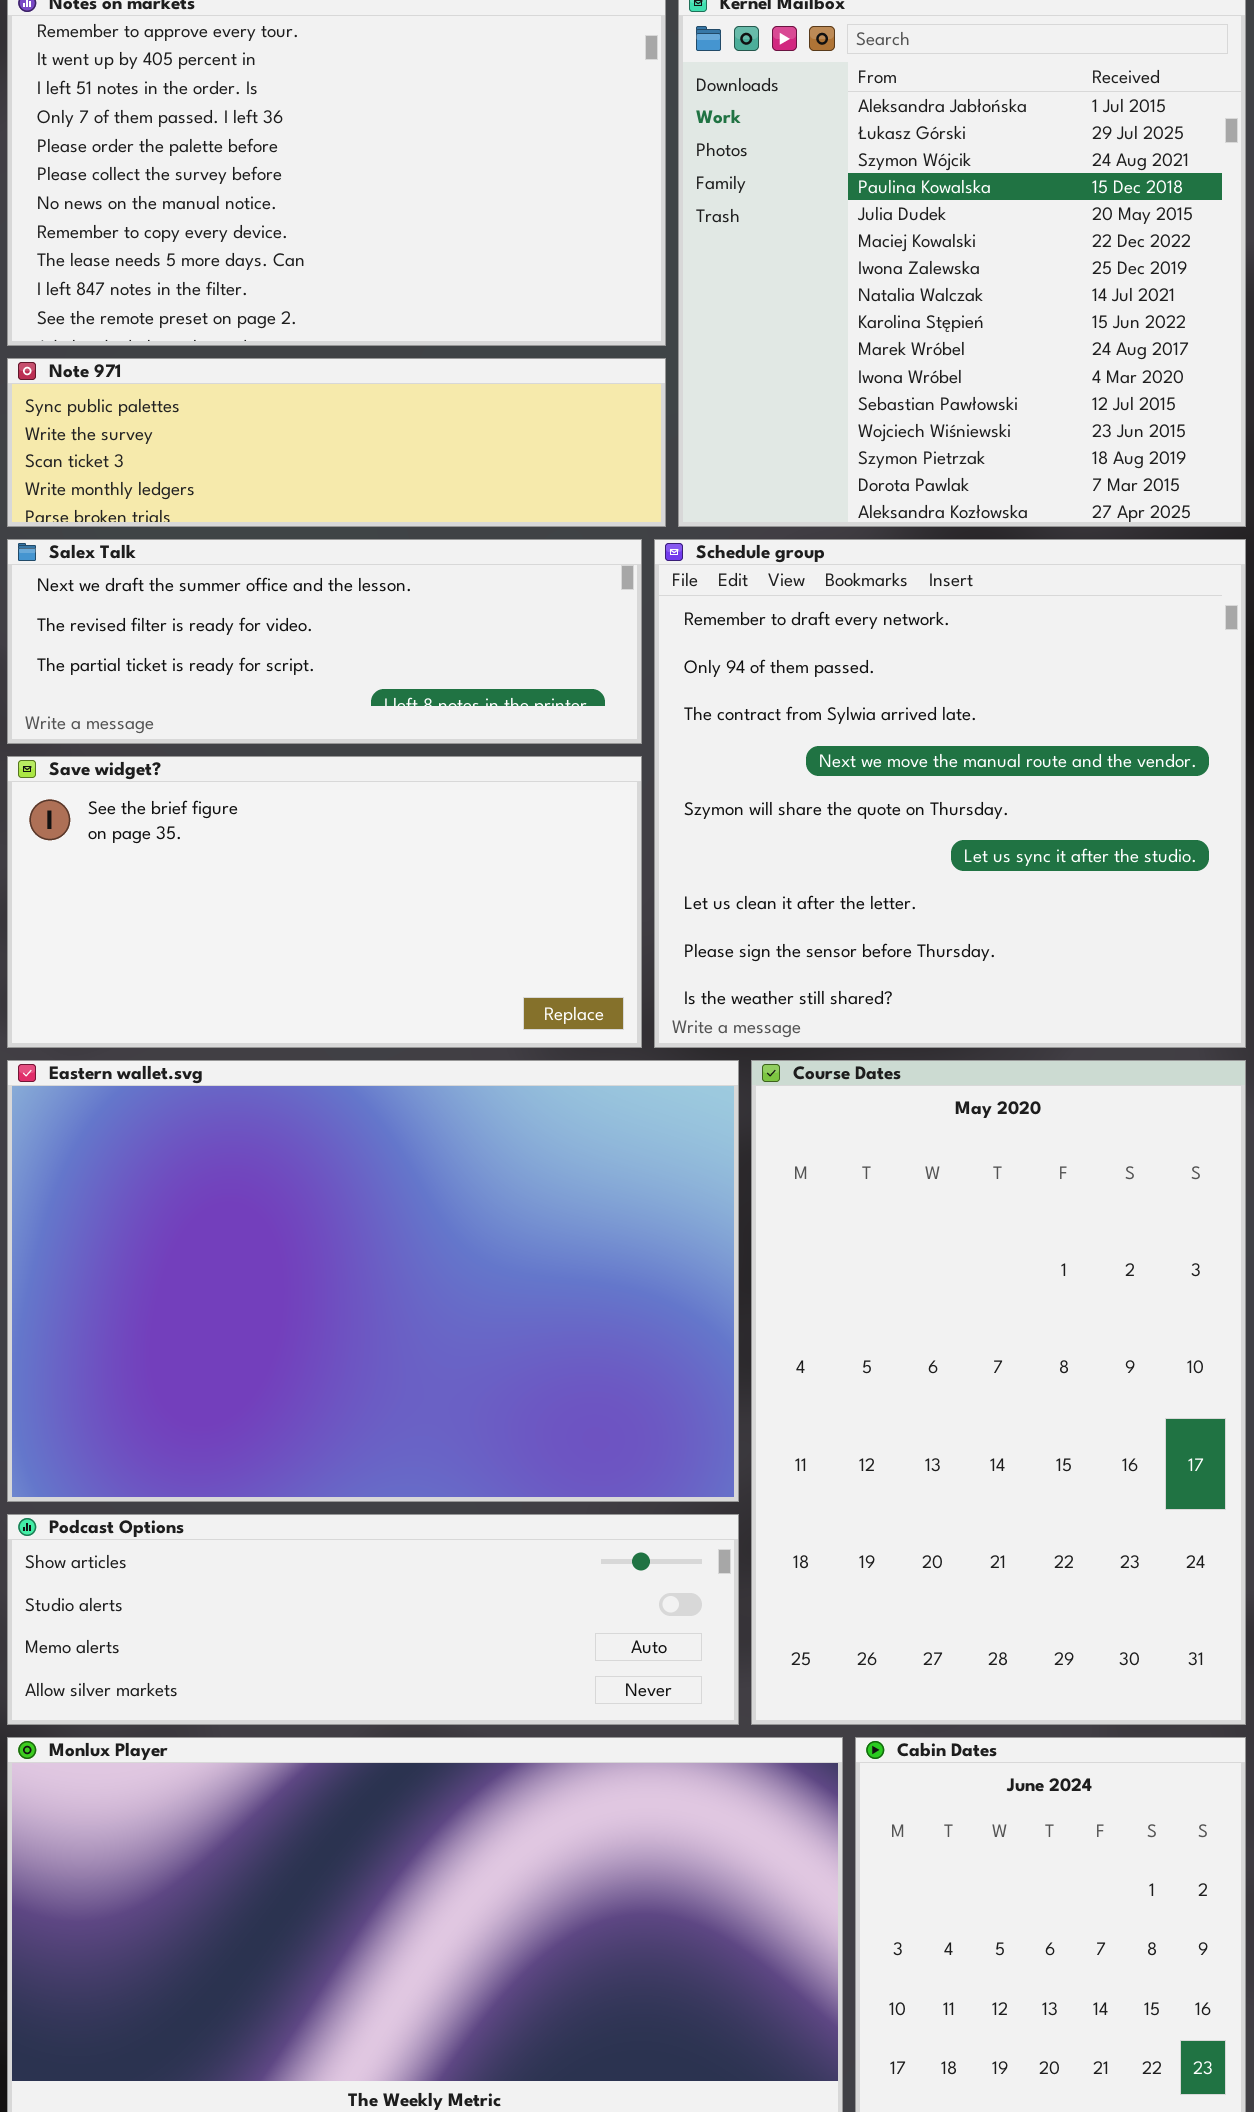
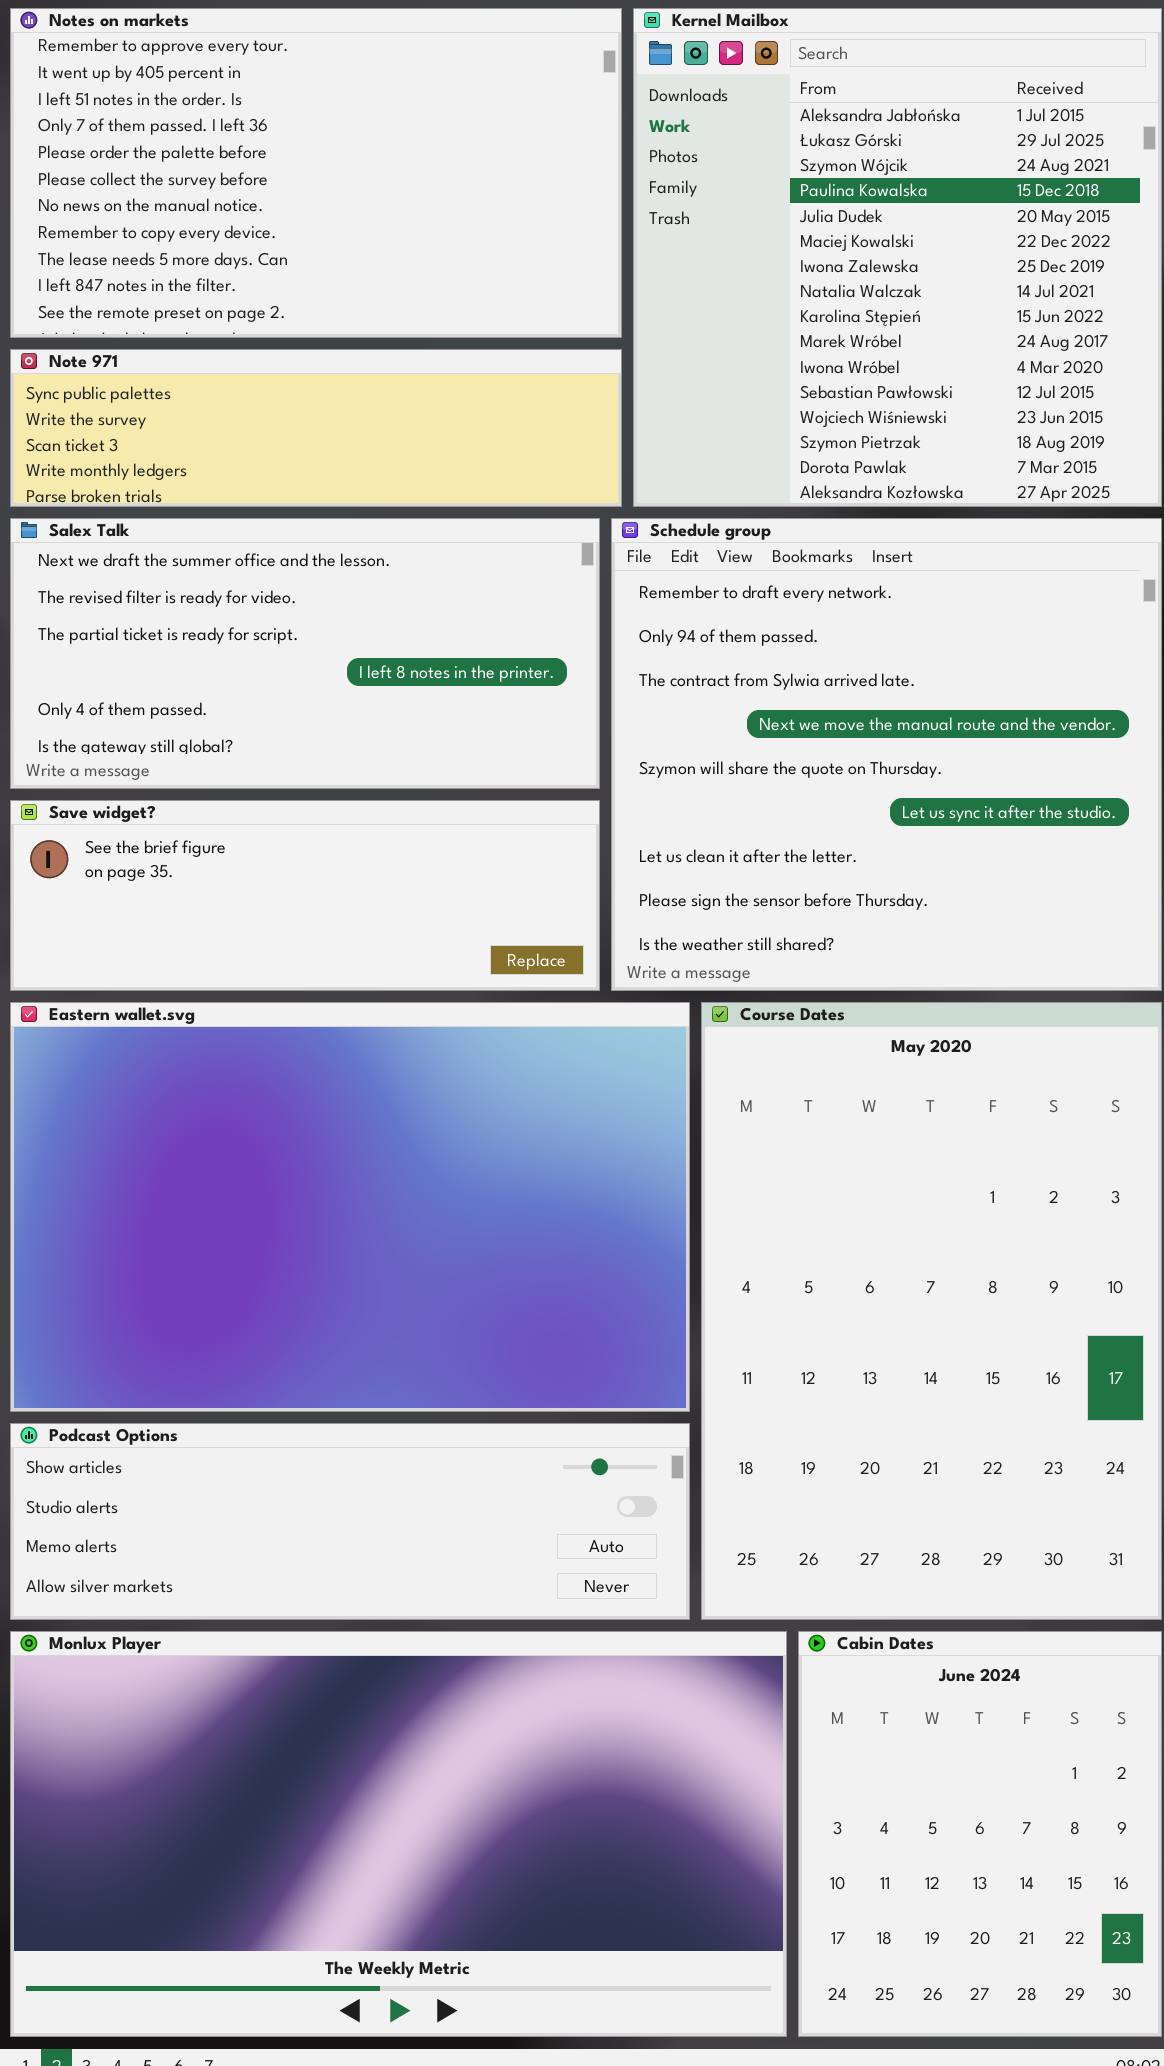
Salex Talk: [7,539,642,744] -> [10,518,600,789], resized
Save widget?: [7,756,642,1048] -> [10,800,600,991], resized

